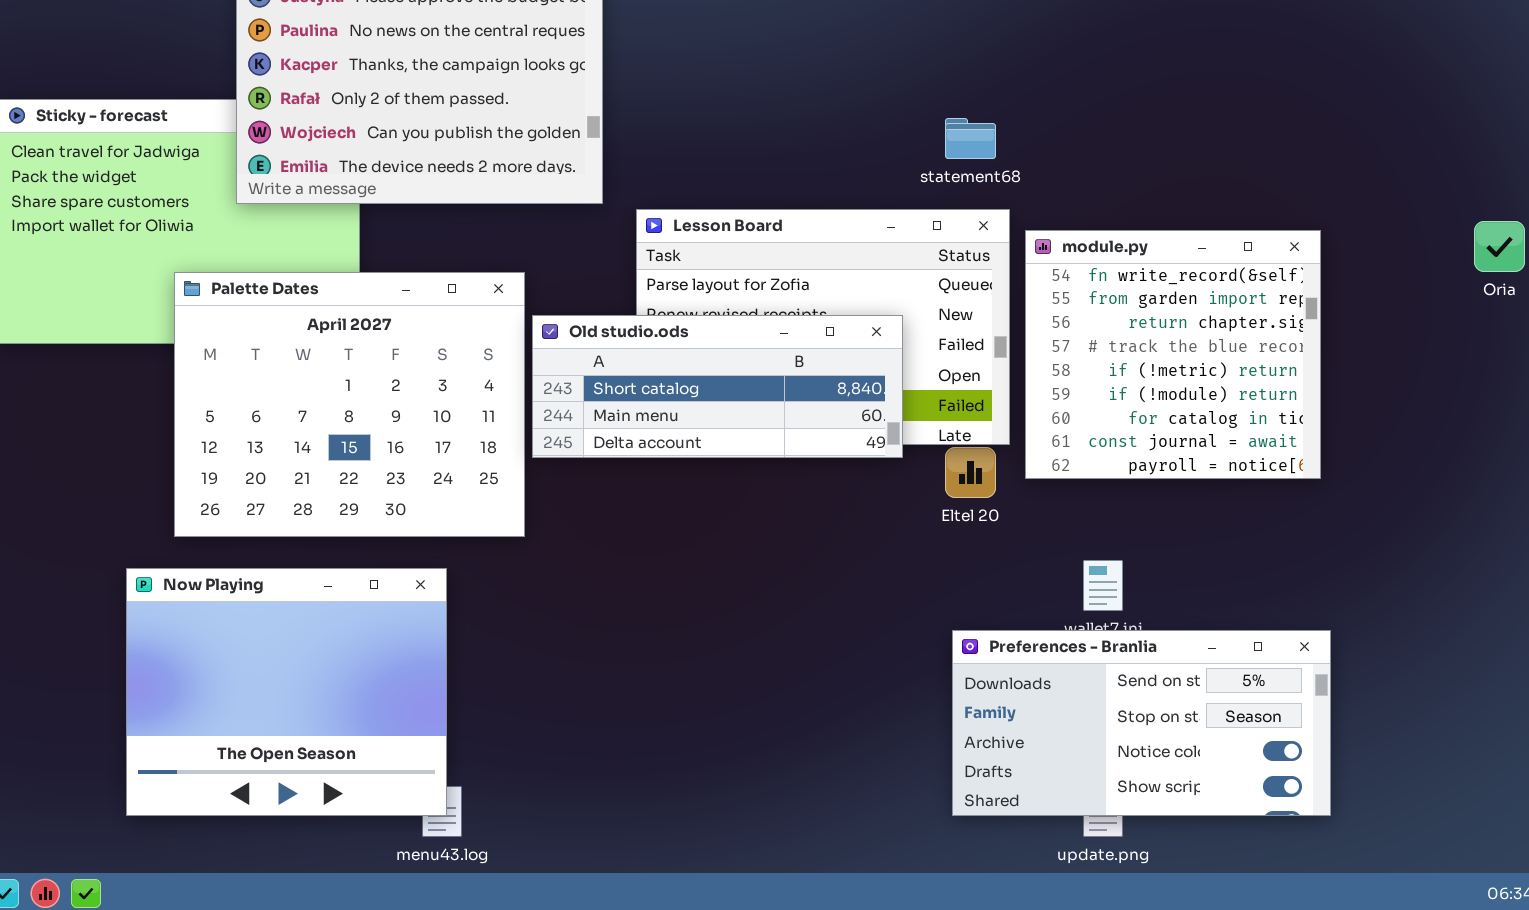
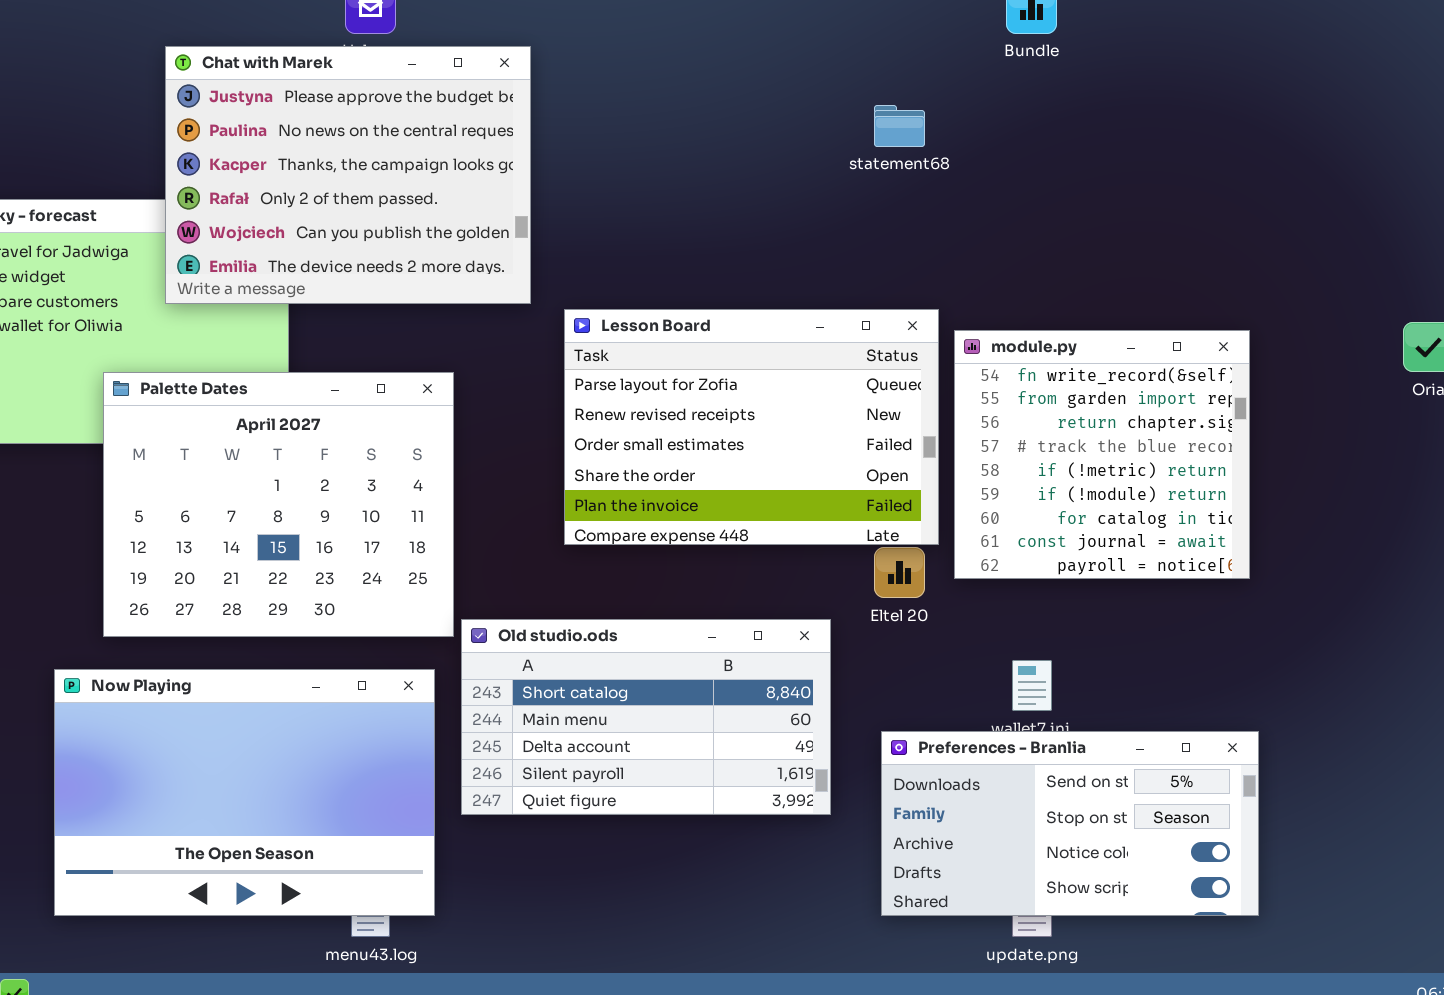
statement68: [945,118,996,159] -> [874,105,925,147], moved
Old studio.ods: [532,315,903,458] -> [461,619,831,815], moved, resized
Now Playing: [126,568,447,816] -> [54,669,435,916], resized

